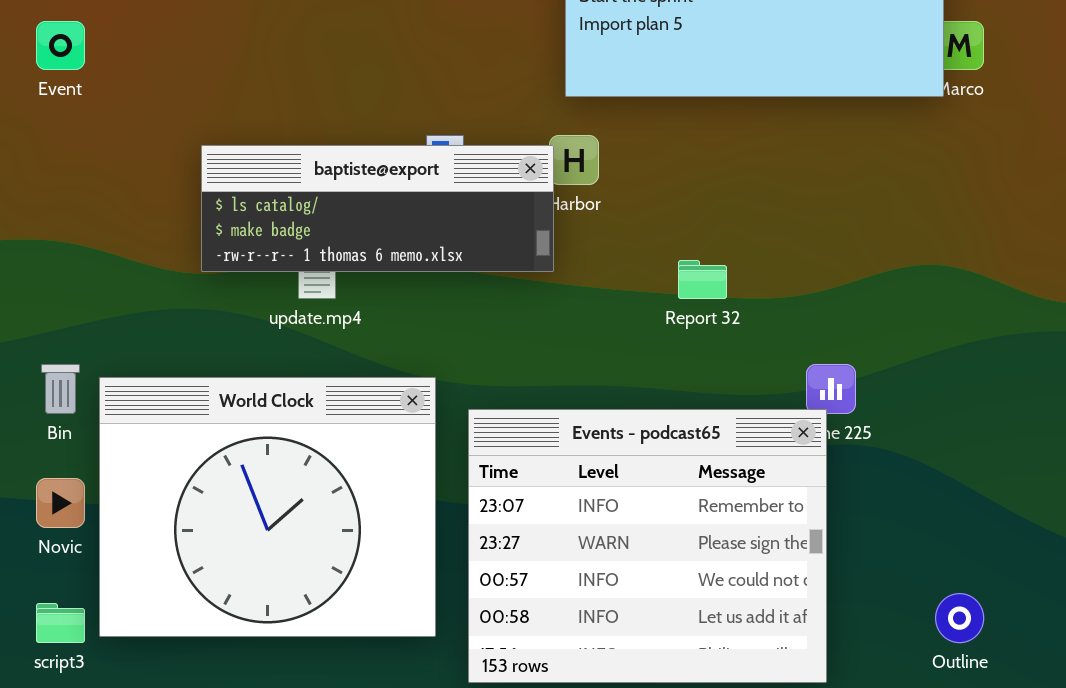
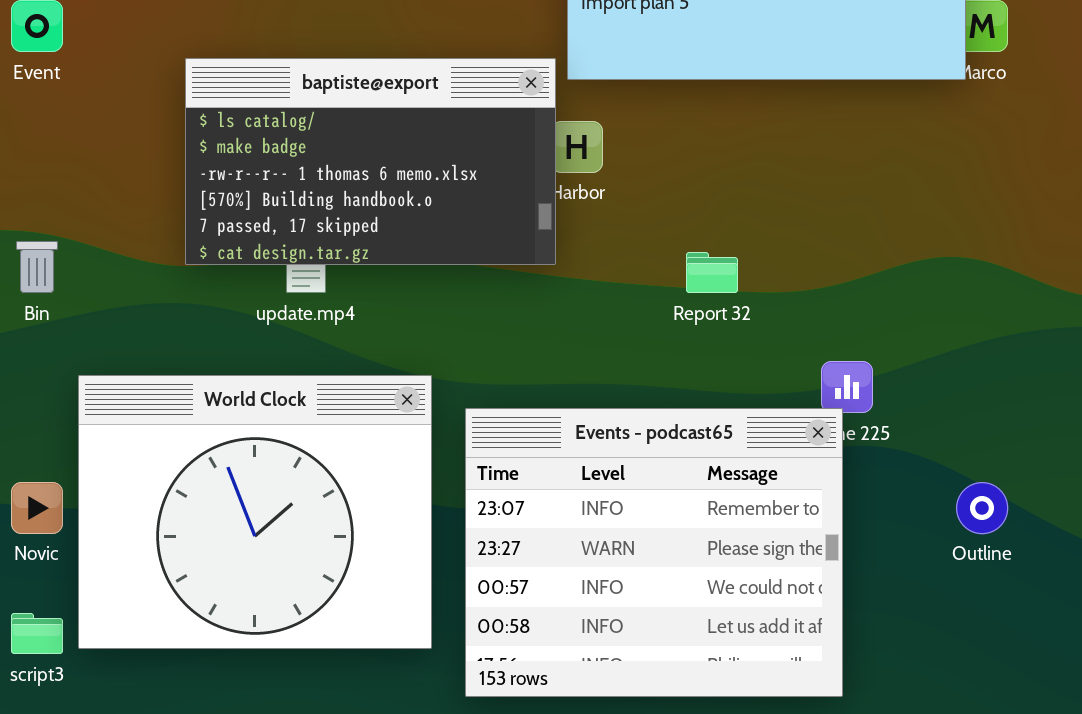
baptiste@export: [201,145,554,272] -> [185,58,556,265], resized
Bin: [41,364,80,414] -> [16,241,58,293], moved
Outline: [935,593,984,643] -> [956,482,1008,534], moved

